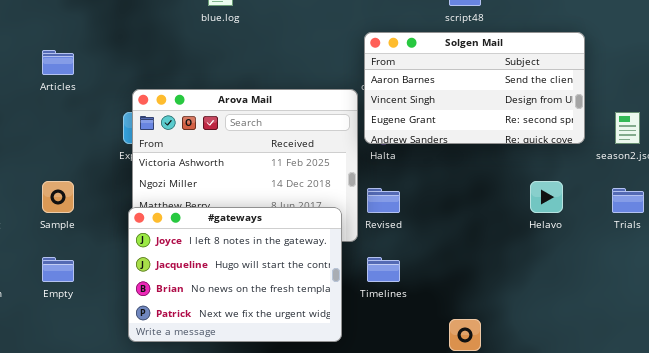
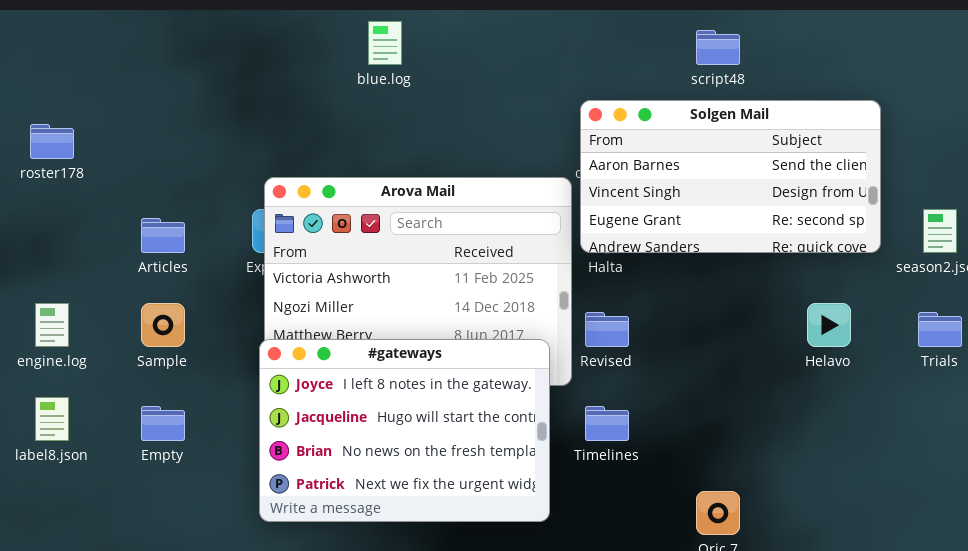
Articles: [42,50,74,75] -> [141,218,185,253], moved

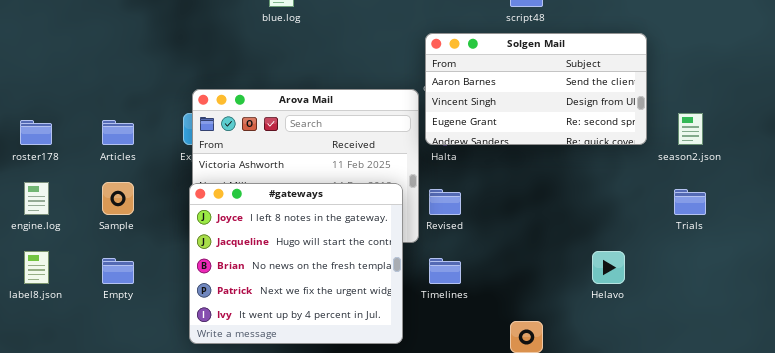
roster178: [30,124,74,159] -> [20,120,52,145], moved
Helavo: [807,303,851,347] -> [592,251,625,284], moved
#gateways: [259,339,550,522] -> [189,183,403,344], resized

